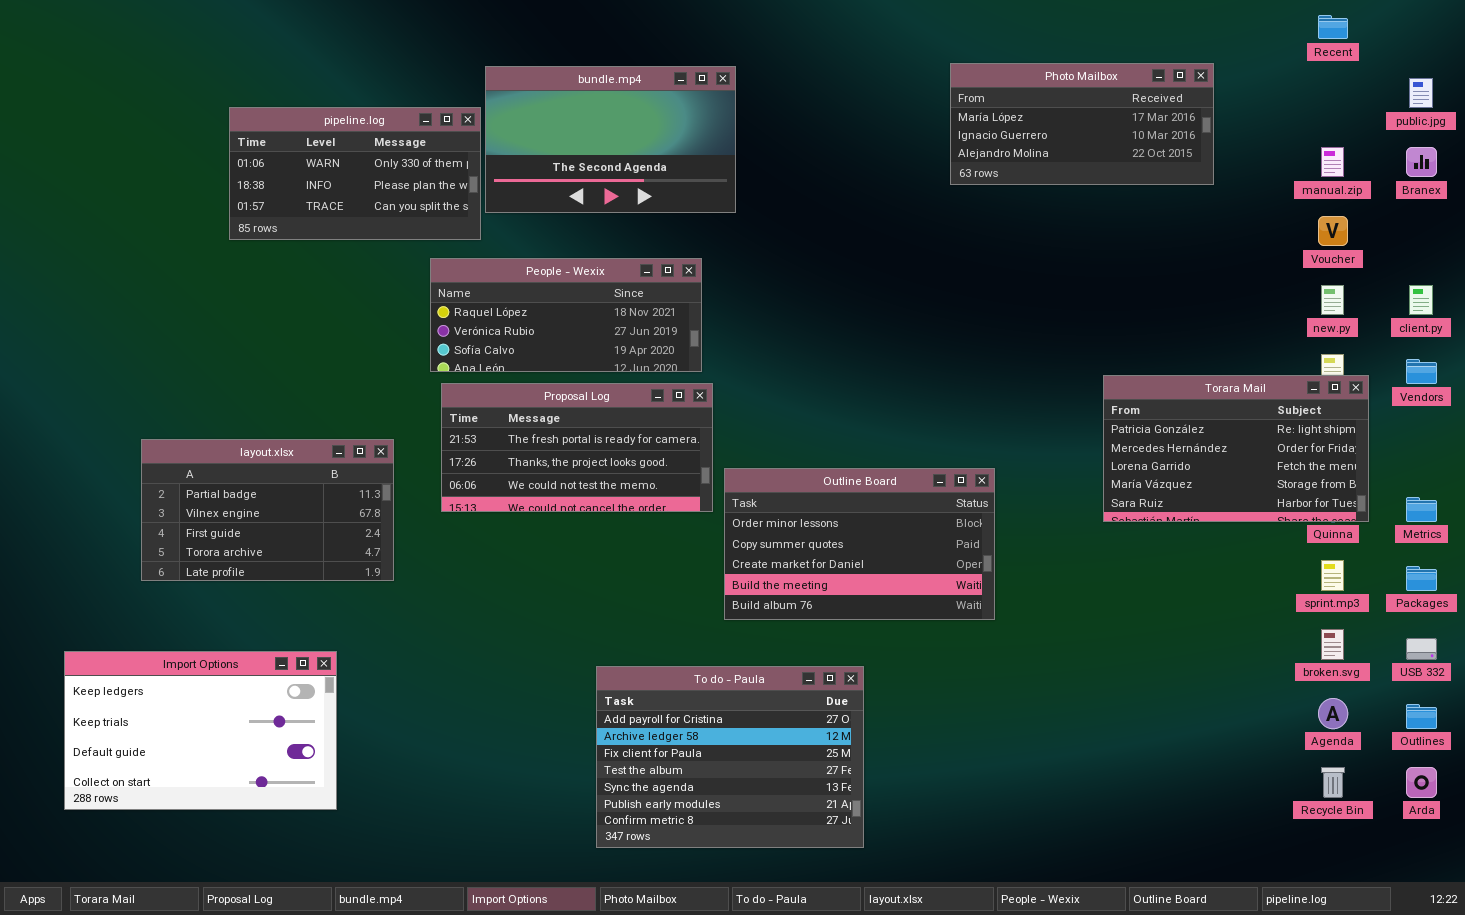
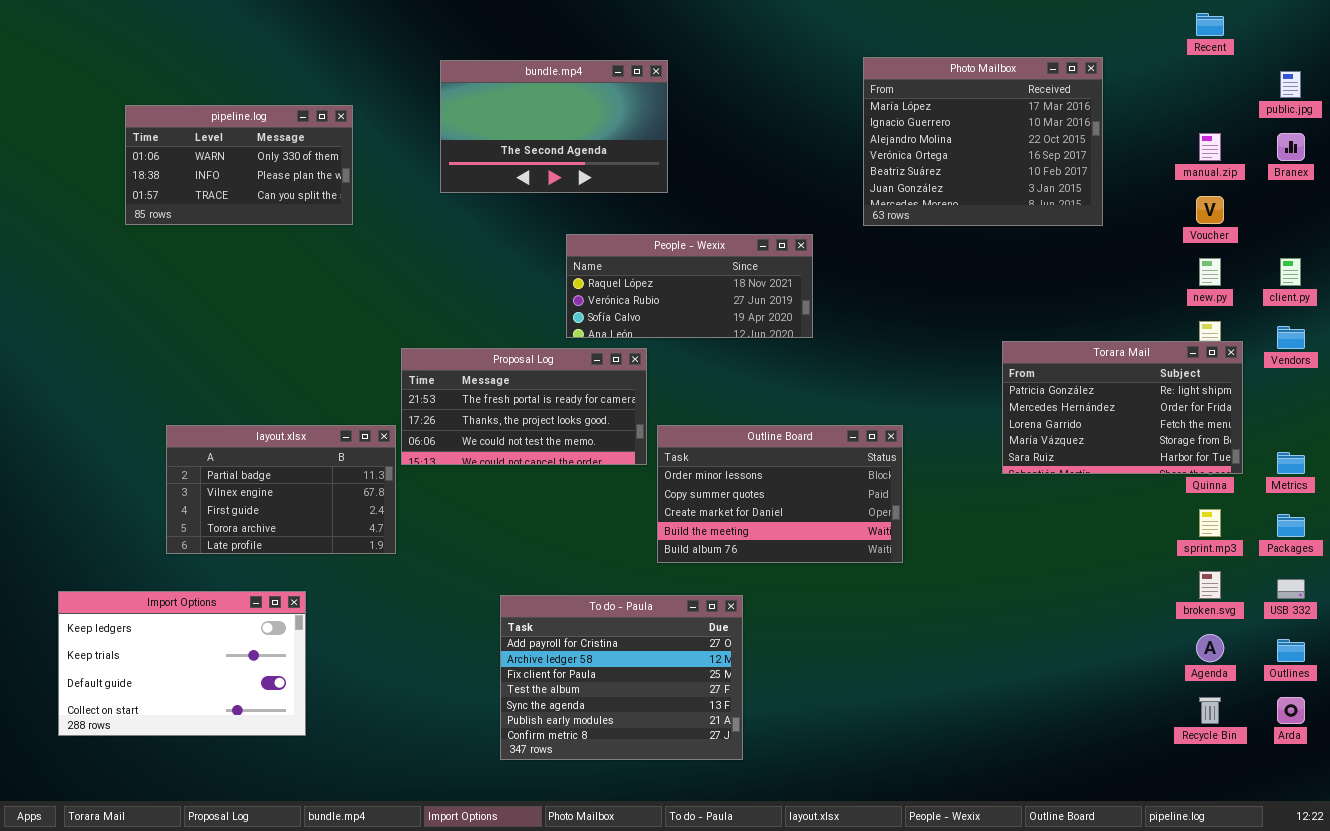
Photo Mailbox: [950,63,1214,185] -> [863,57,1103,226], resized
pipeline.log: [229,107,481,240] -> [125,105,353,225], moved
People - Wexix: [430,258,702,372] -> [566,234,813,338], moved
layout.xlsx: [141,439,394,581] -> [166,425,396,554], moved
To do - Paula: [596,666,864,848] -> [500,595,743,760], moved

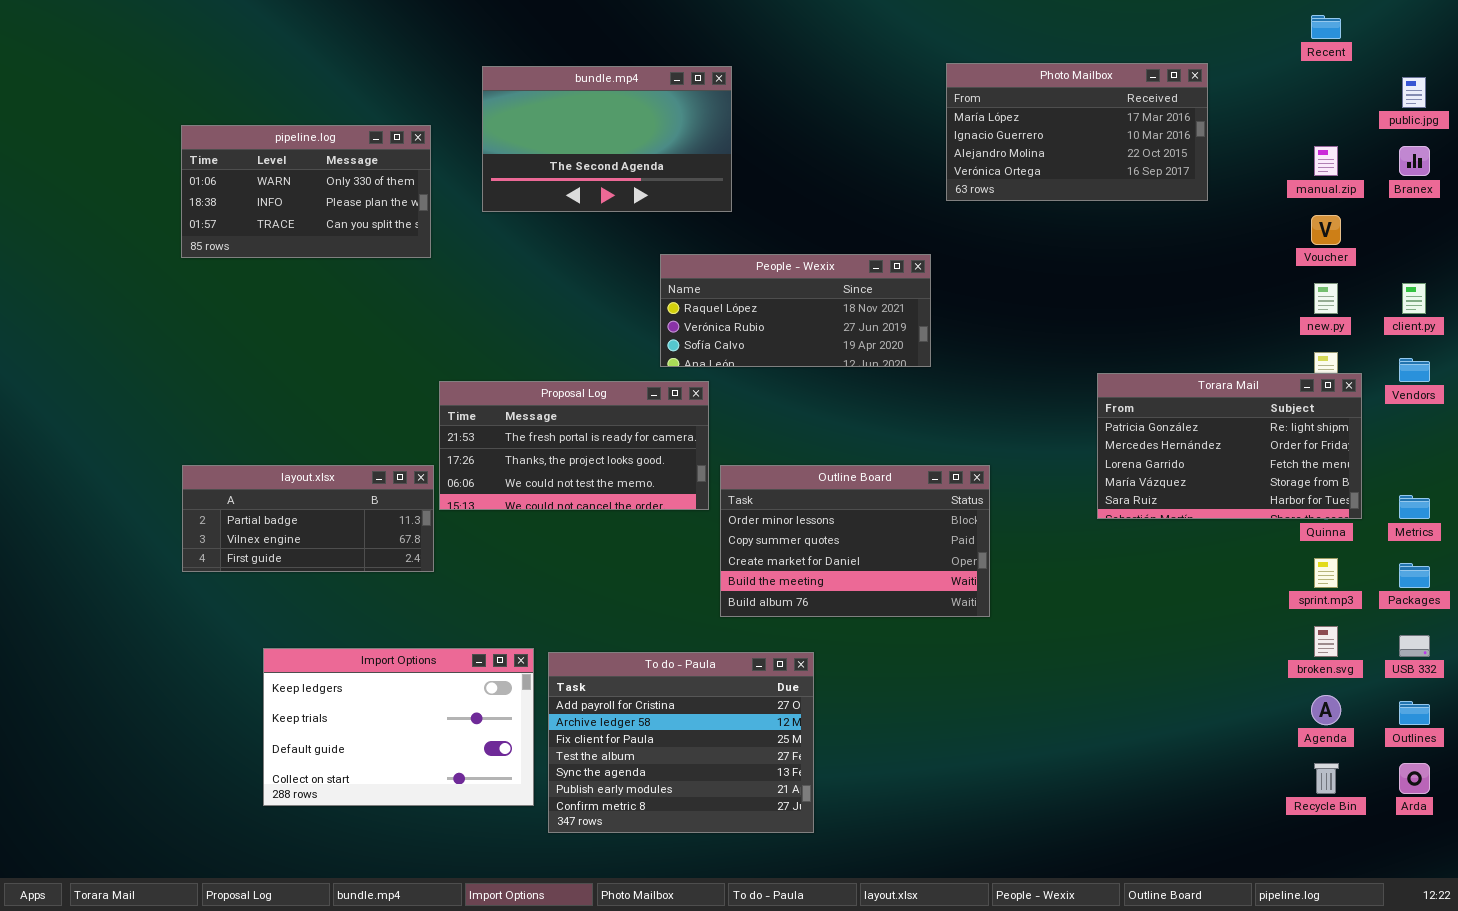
Photo Mailbox: [863,57,1103,226] -> [946,63,1208,201], resized
pipeline.log: [125,105,353,225] -> [181,125,431,258], moved
People - Wexix: [566,234,813,338] -> [660,254,931,367], moved
layout.xlsx: [166,425,396,554] -> [182,465,434,572], resized
Import Options: [58,591,306,736] -> [263,648,534,806], moved

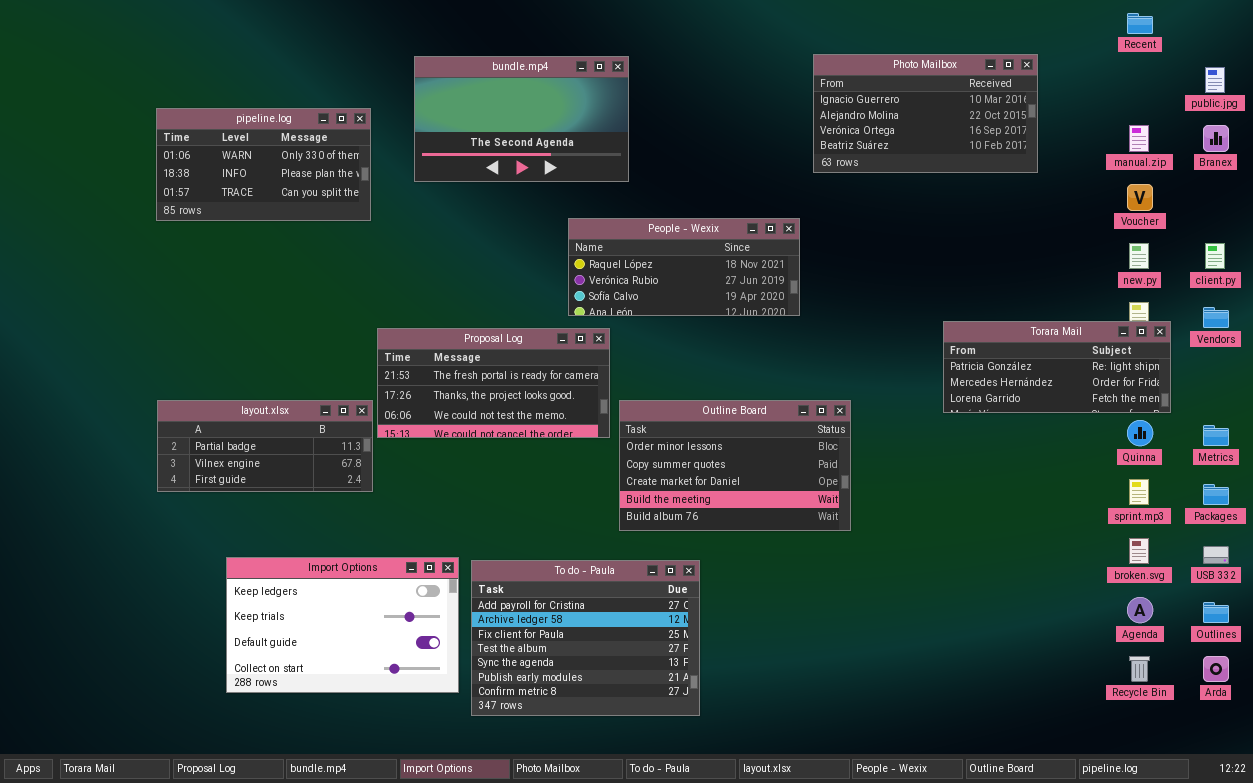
Photo Mailbox: [946,63,1208,201] -> [813,54,1038,173], scrolled down 1 row
Torara Mail: [1097,373,1362,519] -> [943,321,1171,413], resized

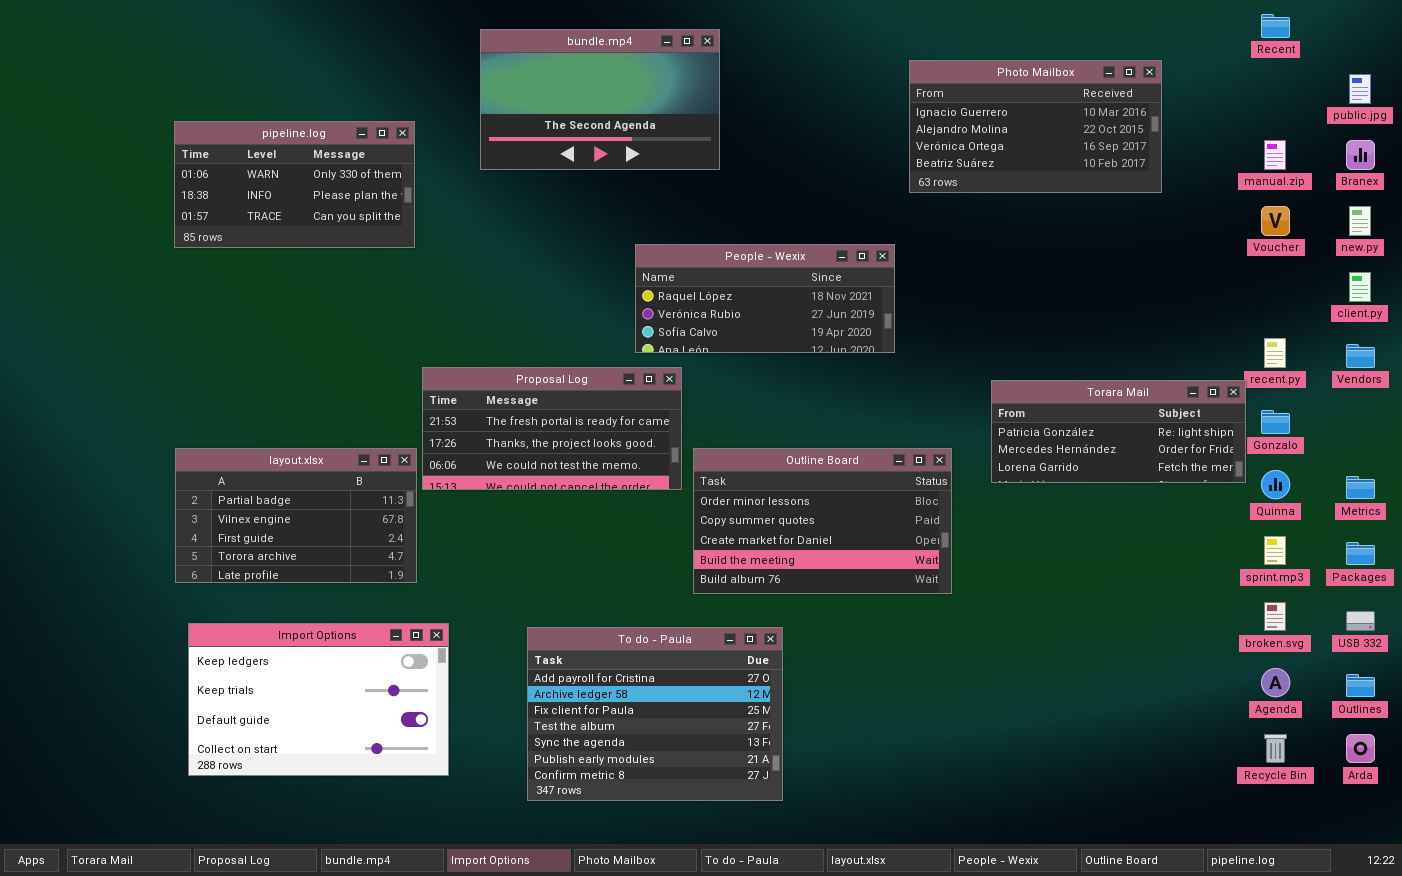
bundle.mp4: [414,56,629,182] -> [480,29,720,170], moved
new.py: [1129,243,1149,269] -> [1349,206,1371,236], moved
Torara Mail: [943,321,1171,413] -> [991,380,1246,483], moved
layout.xlsx: [157,400,373,492] -> [175,448,417,583], resized
Import Options: [226,557,459,693] -> [188,623,449,776], moved

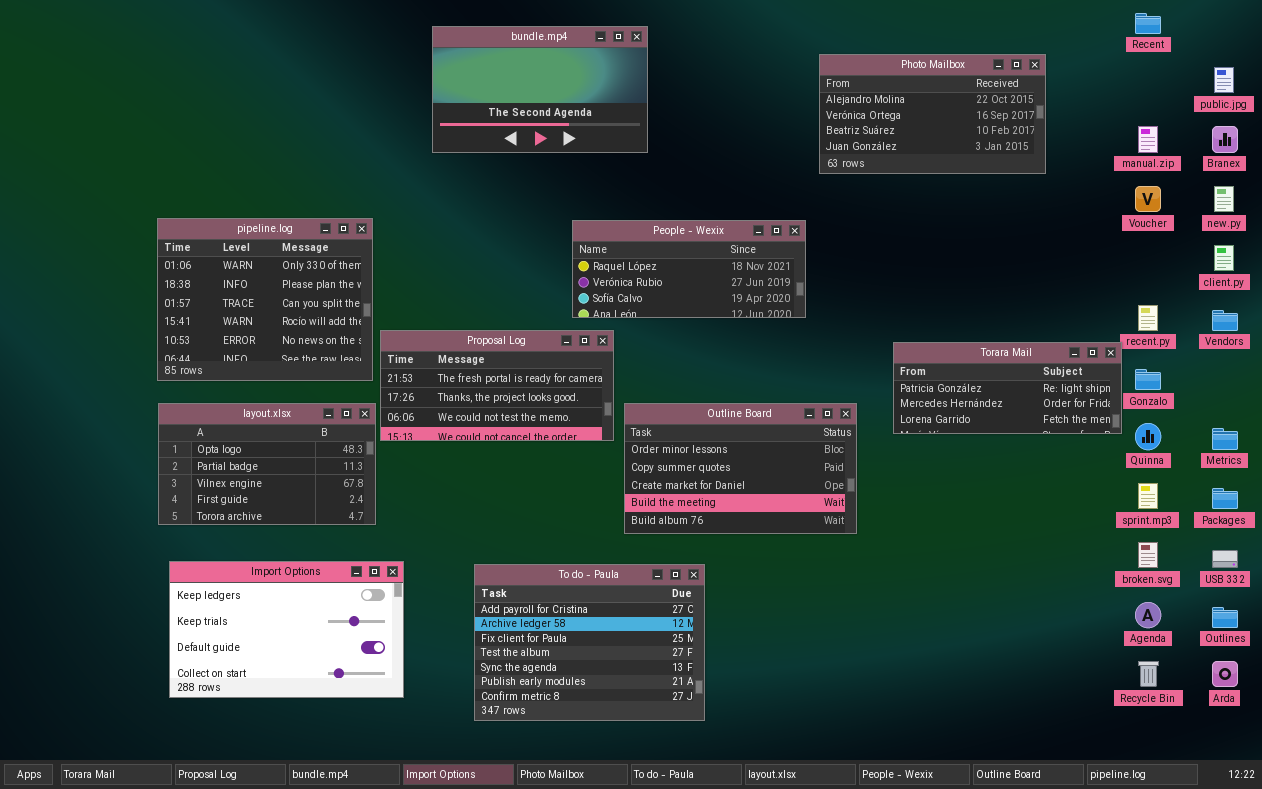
Photo Mailbox: [909,60,1162,193] -> [819,54,1046,174], scrolled down 1 row
pipeline.log: [174,121,415,248] -> [157,218,373,381], moved, resized
layout.xlsx: [175,448,417,583] -> [158,403,376,525], scrolled up 1 row

